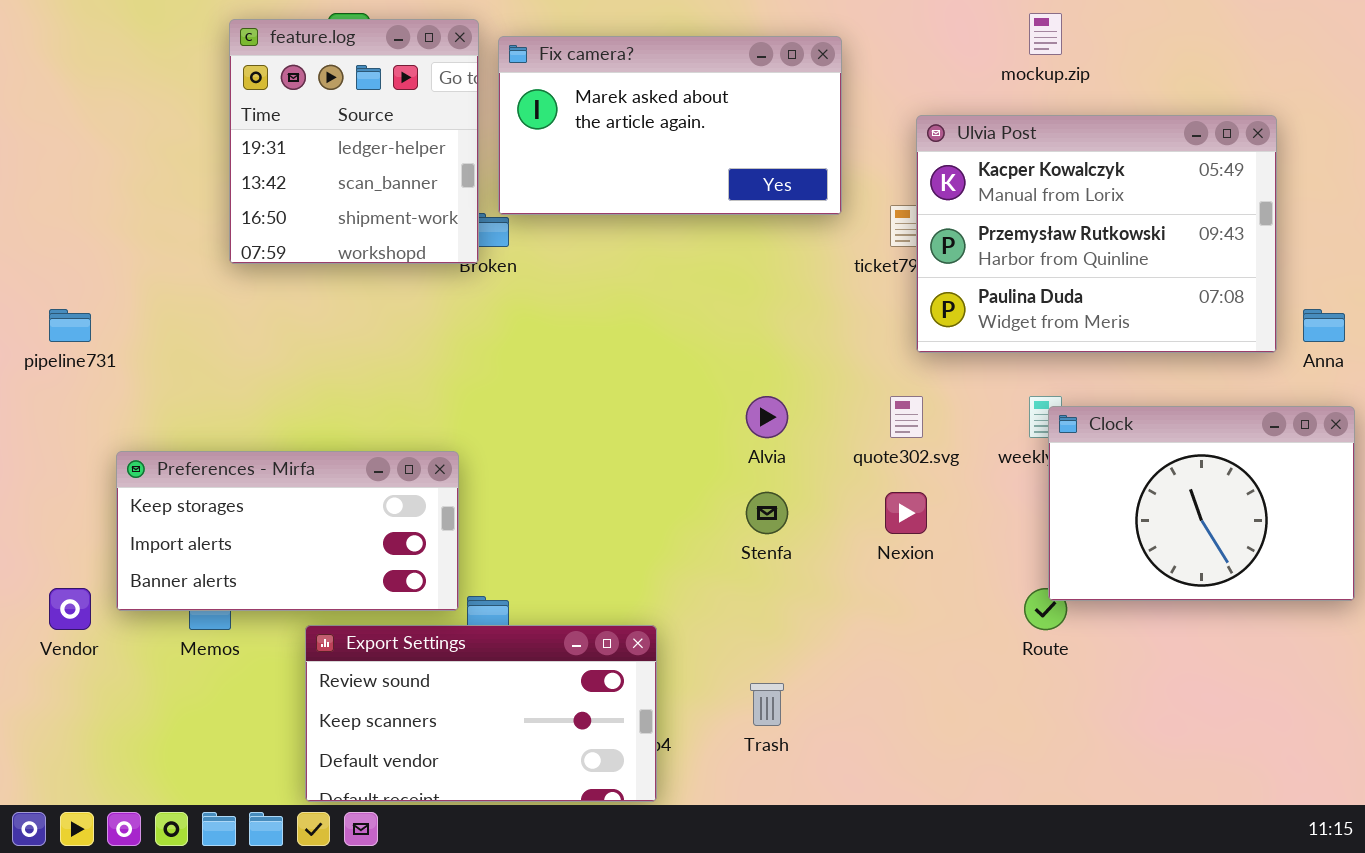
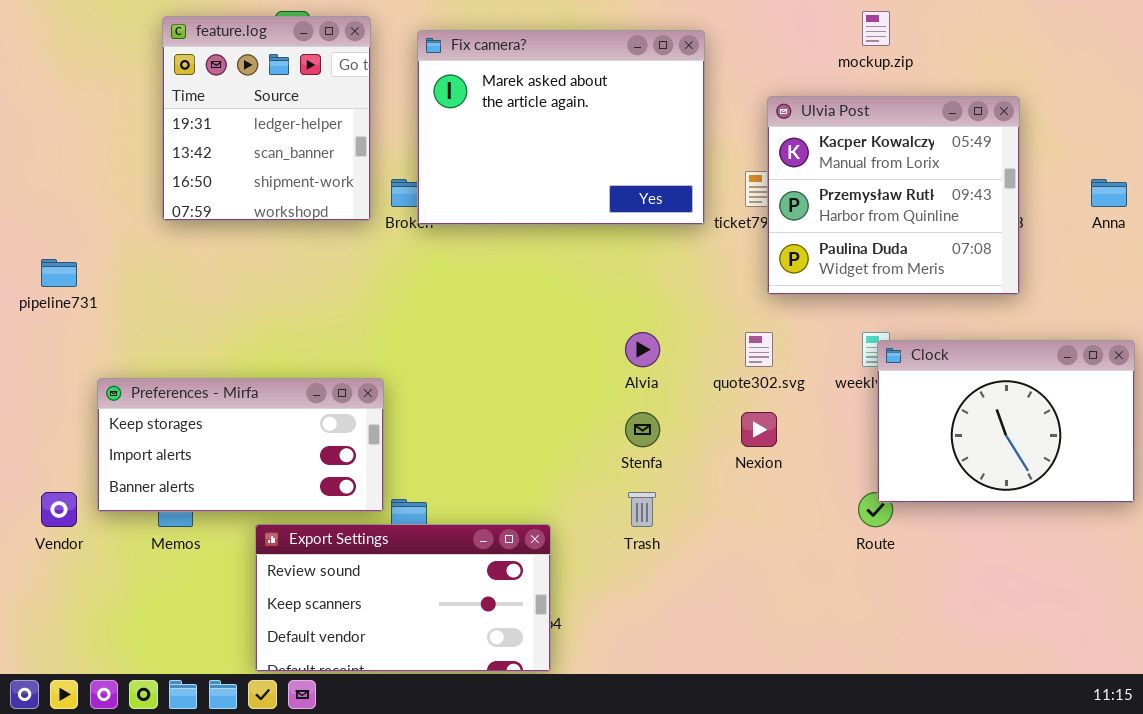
feature.log: [229,19,479,264] -> [162,16,371,221], moved
Fix camera?: [498,36,842,215] -> [417,30,705,225], resized
Ulvia Post: [916,115,1277,353] -> [767,96,1020,295], resized
Anna: [1303,309,1345,342] -> [1091,179,1127,207], moved
Trash: [750,683,784,726] -> [628,492,656,527], moved

